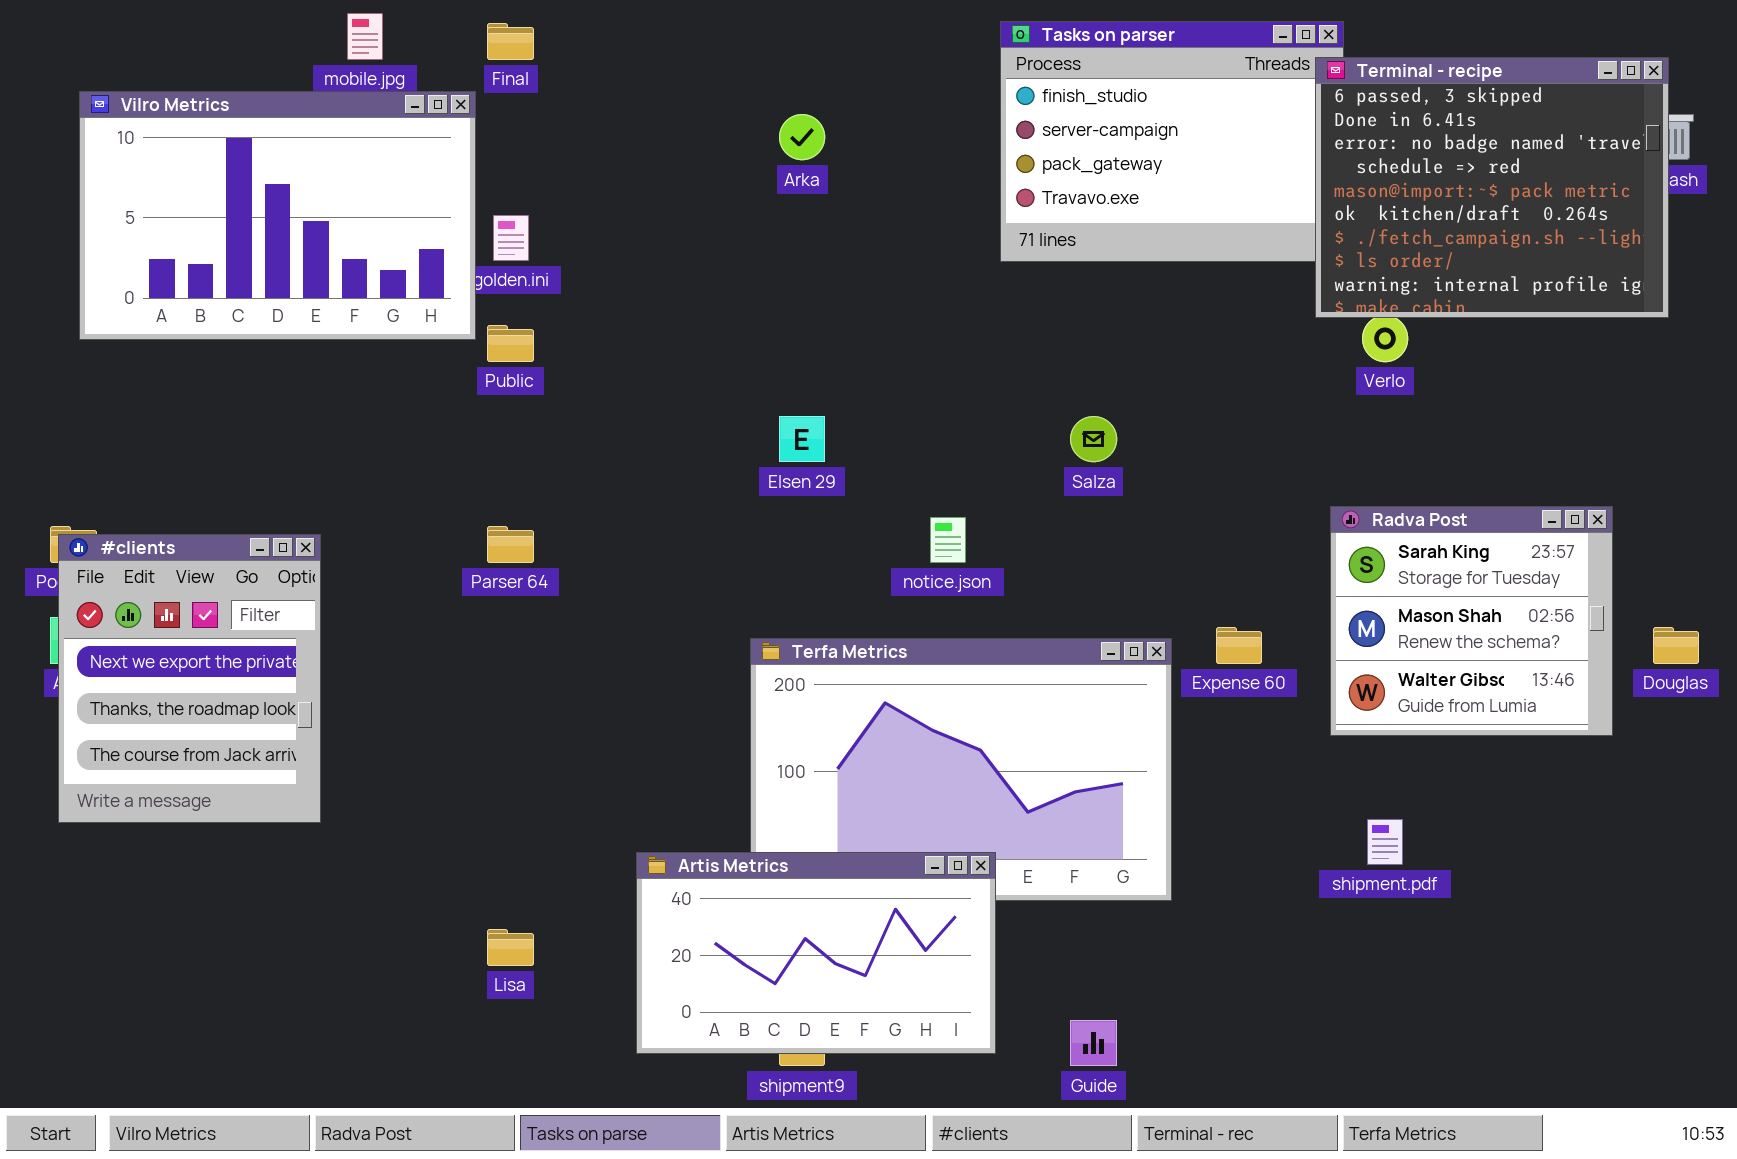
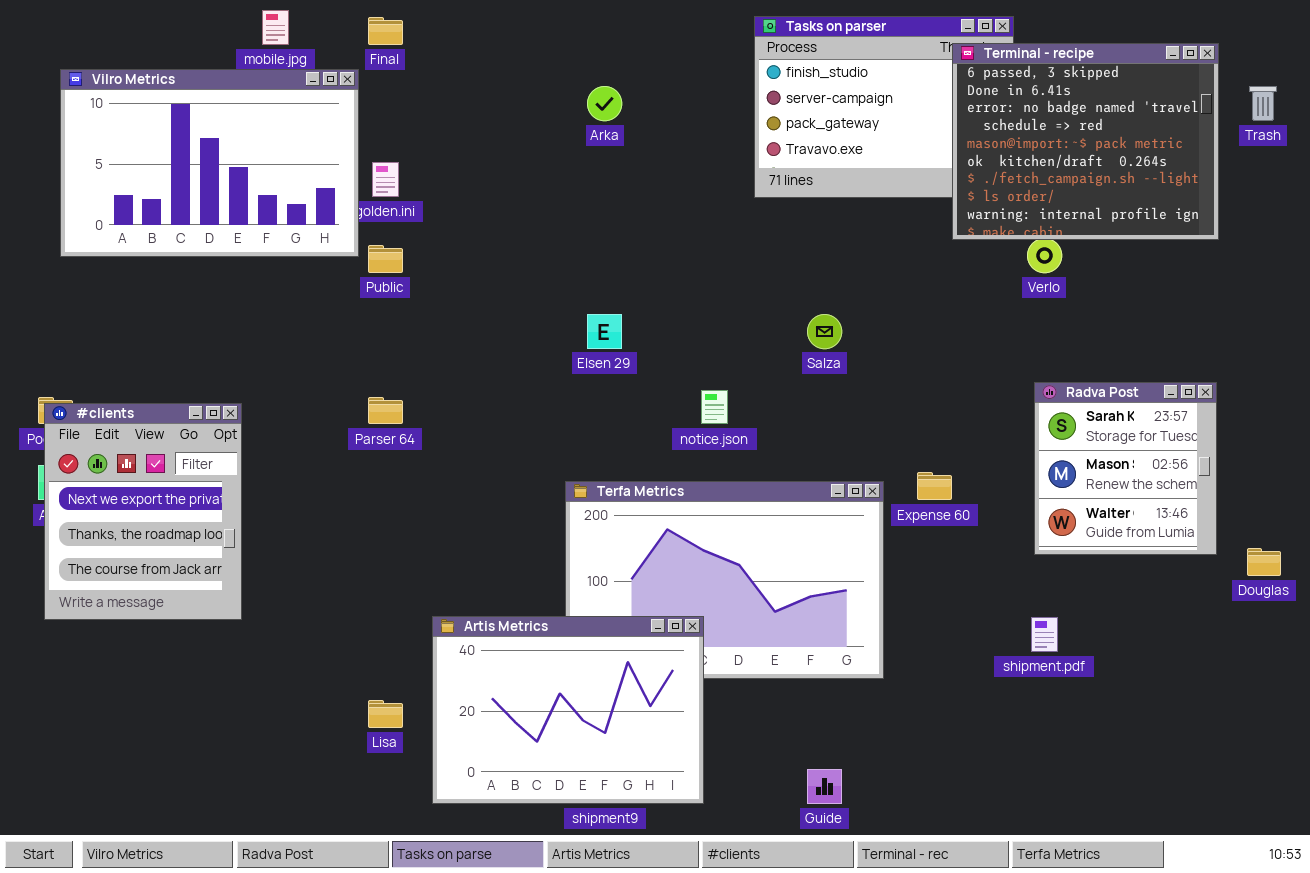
Terminal - recipe: [1315,57,1669,318] -> [952,43,1219,240], moved
Radva Post: [1330,506,1613,736] -> [1034,382,1217,555], resized
Douglas: [1653,627,1699,664] -> [1247,548,1281,576], moved
Artis Metrics: [636,852,996,1054] -> [432,616,704,804], moved, resized

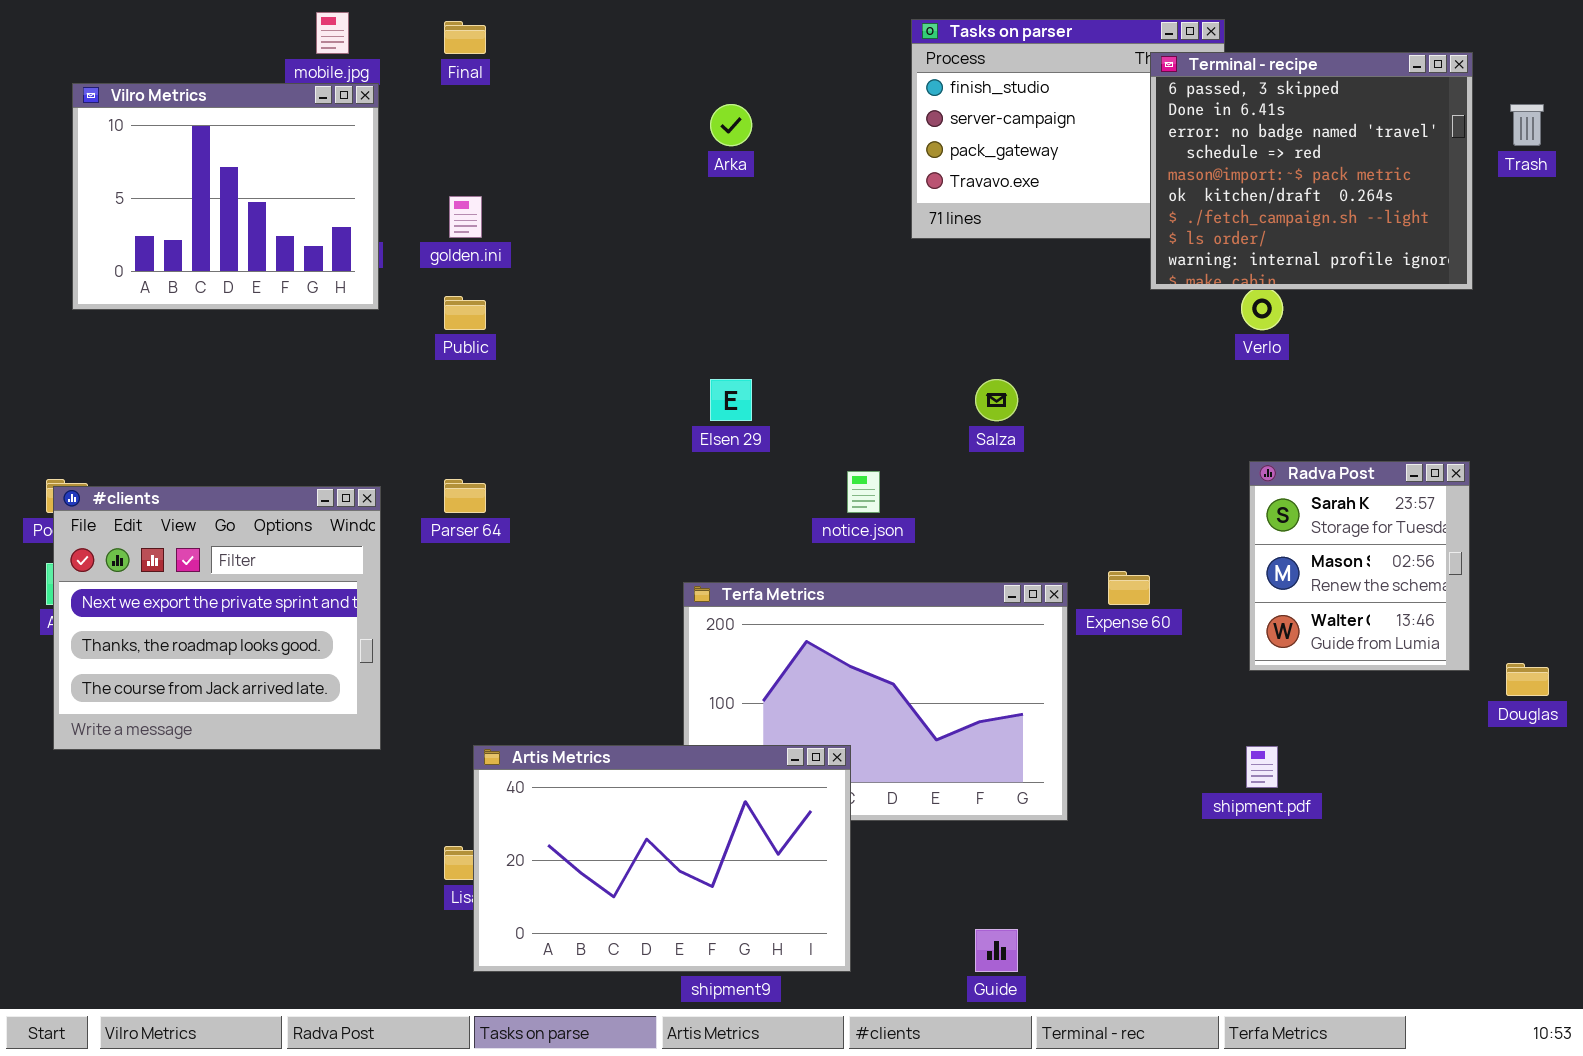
Vilro Metrics: [60,69,359,257] -> [72,83,379,310], resized
#clients: [44,403,242,620] -> [53,486,381,750], resized
Artis Metrics: [432,616,704,804] -> [473,745,851,972], resized

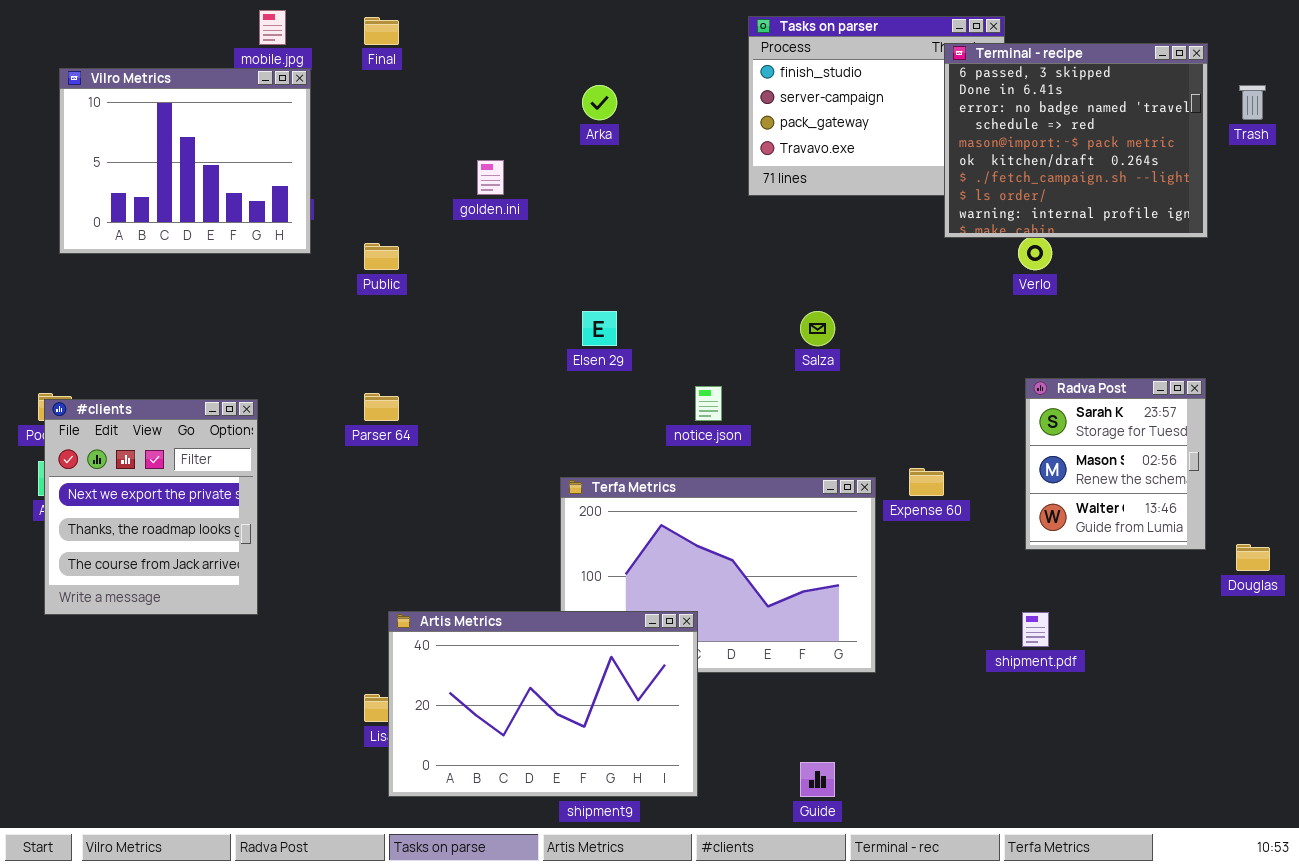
golden.ini: [449,196,482,238] -> [477,160,504,195], moved
#clients: [53,486,381,750] -> [44,399,258,615], resized

